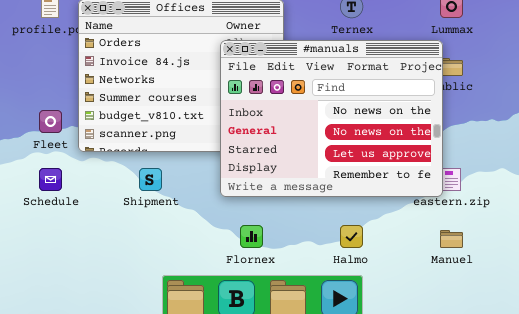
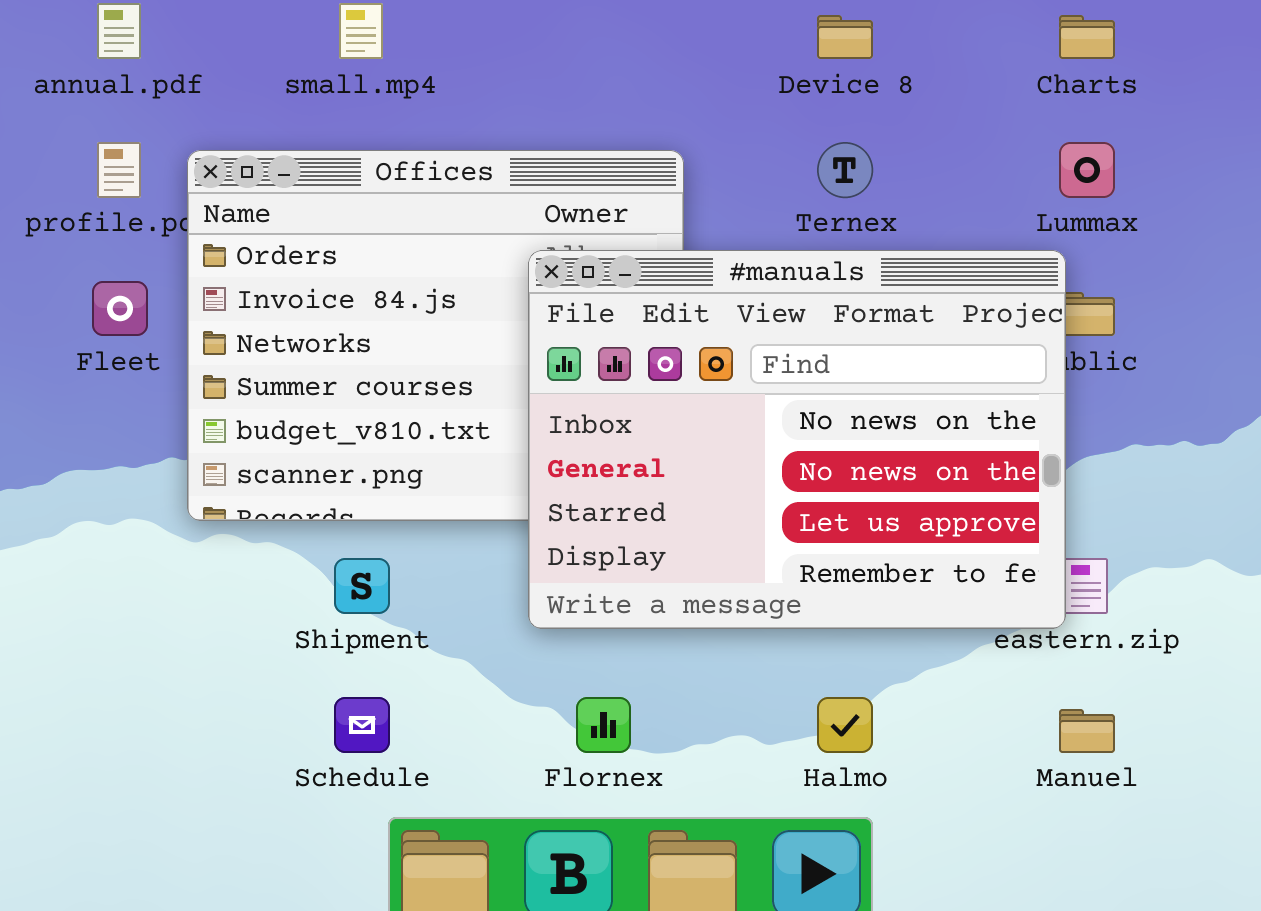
Fleet: [39,110,62,133] -> [92,281,148,336], moved
Schedule: [39,168,62,191] -> [334,697,390,753], moved

